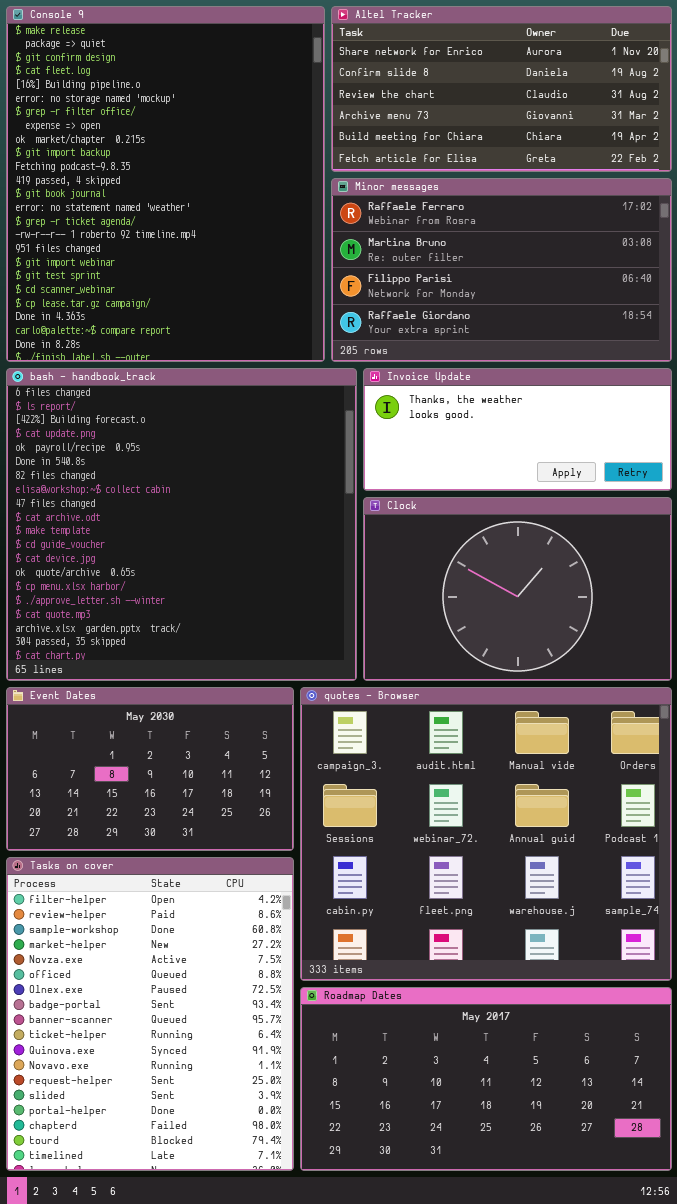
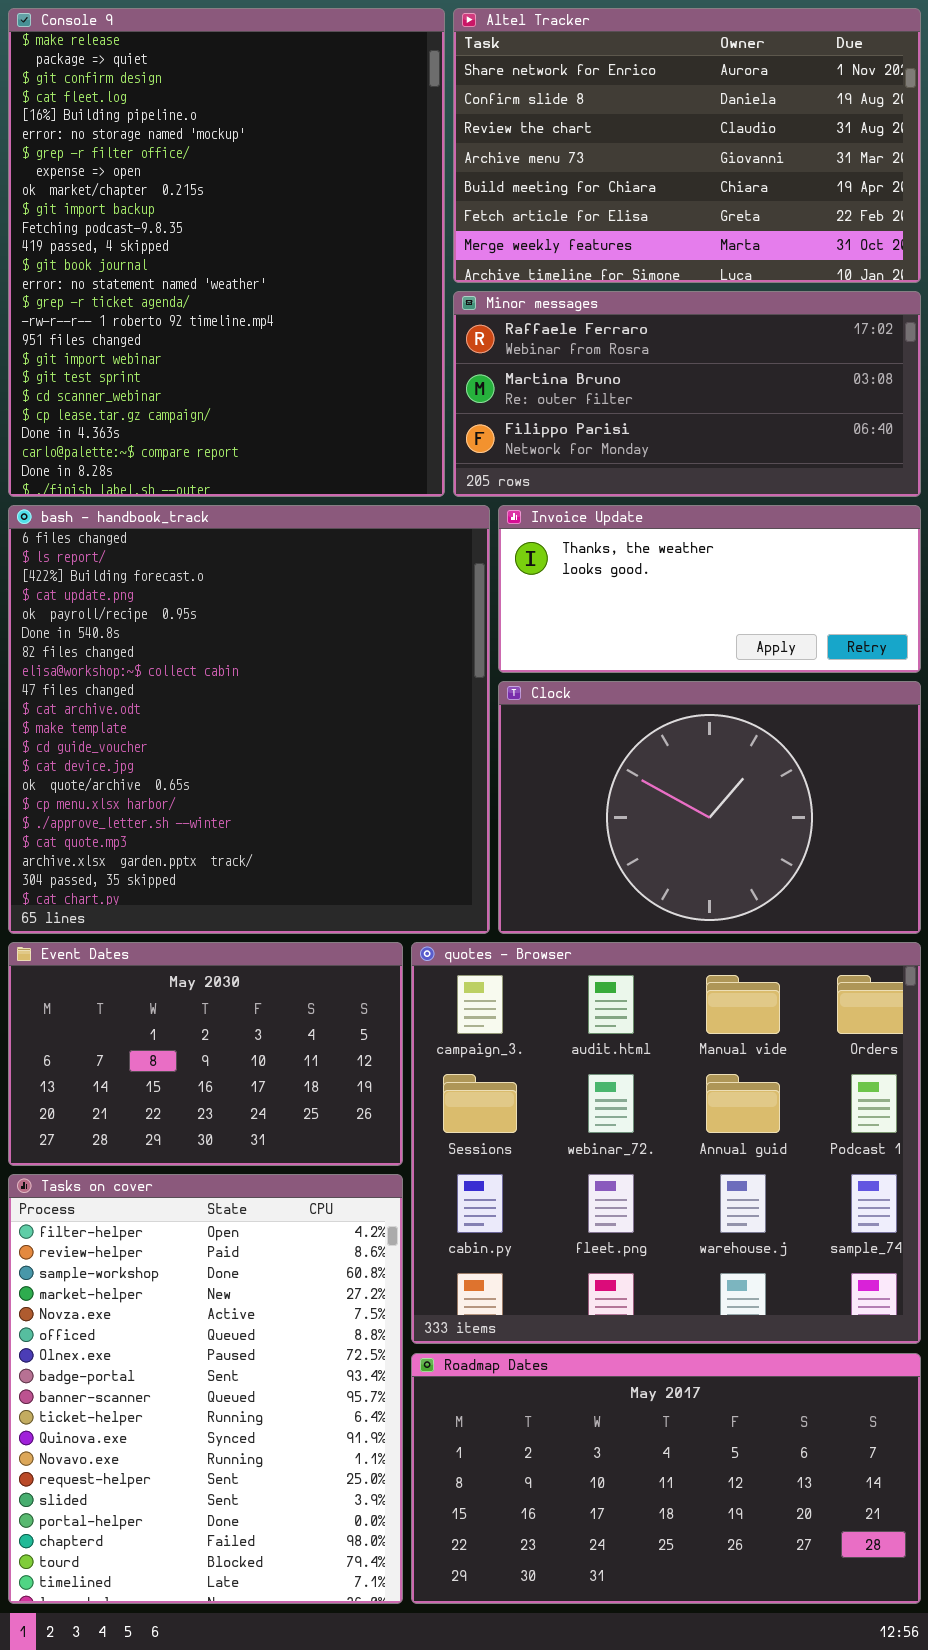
Altel Tracker: [331,6,672,172] -> [453,8,921,283], resized
Minor messages: [331,178,672,362] -> [453,291,921,497], resized

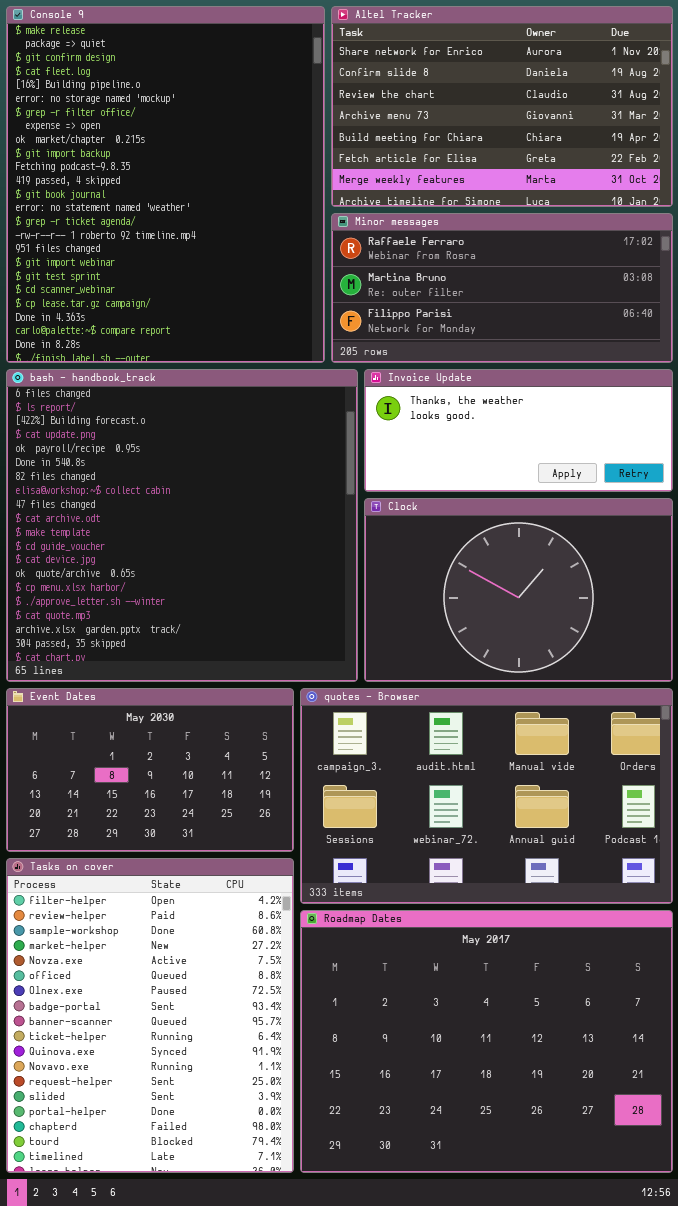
quotes - Browser: [411,942,921,1344] -> [300,688,673,904], resized
Roadmap Dates: [411,1353,921,1604] -> [300,910,673,1173], resized

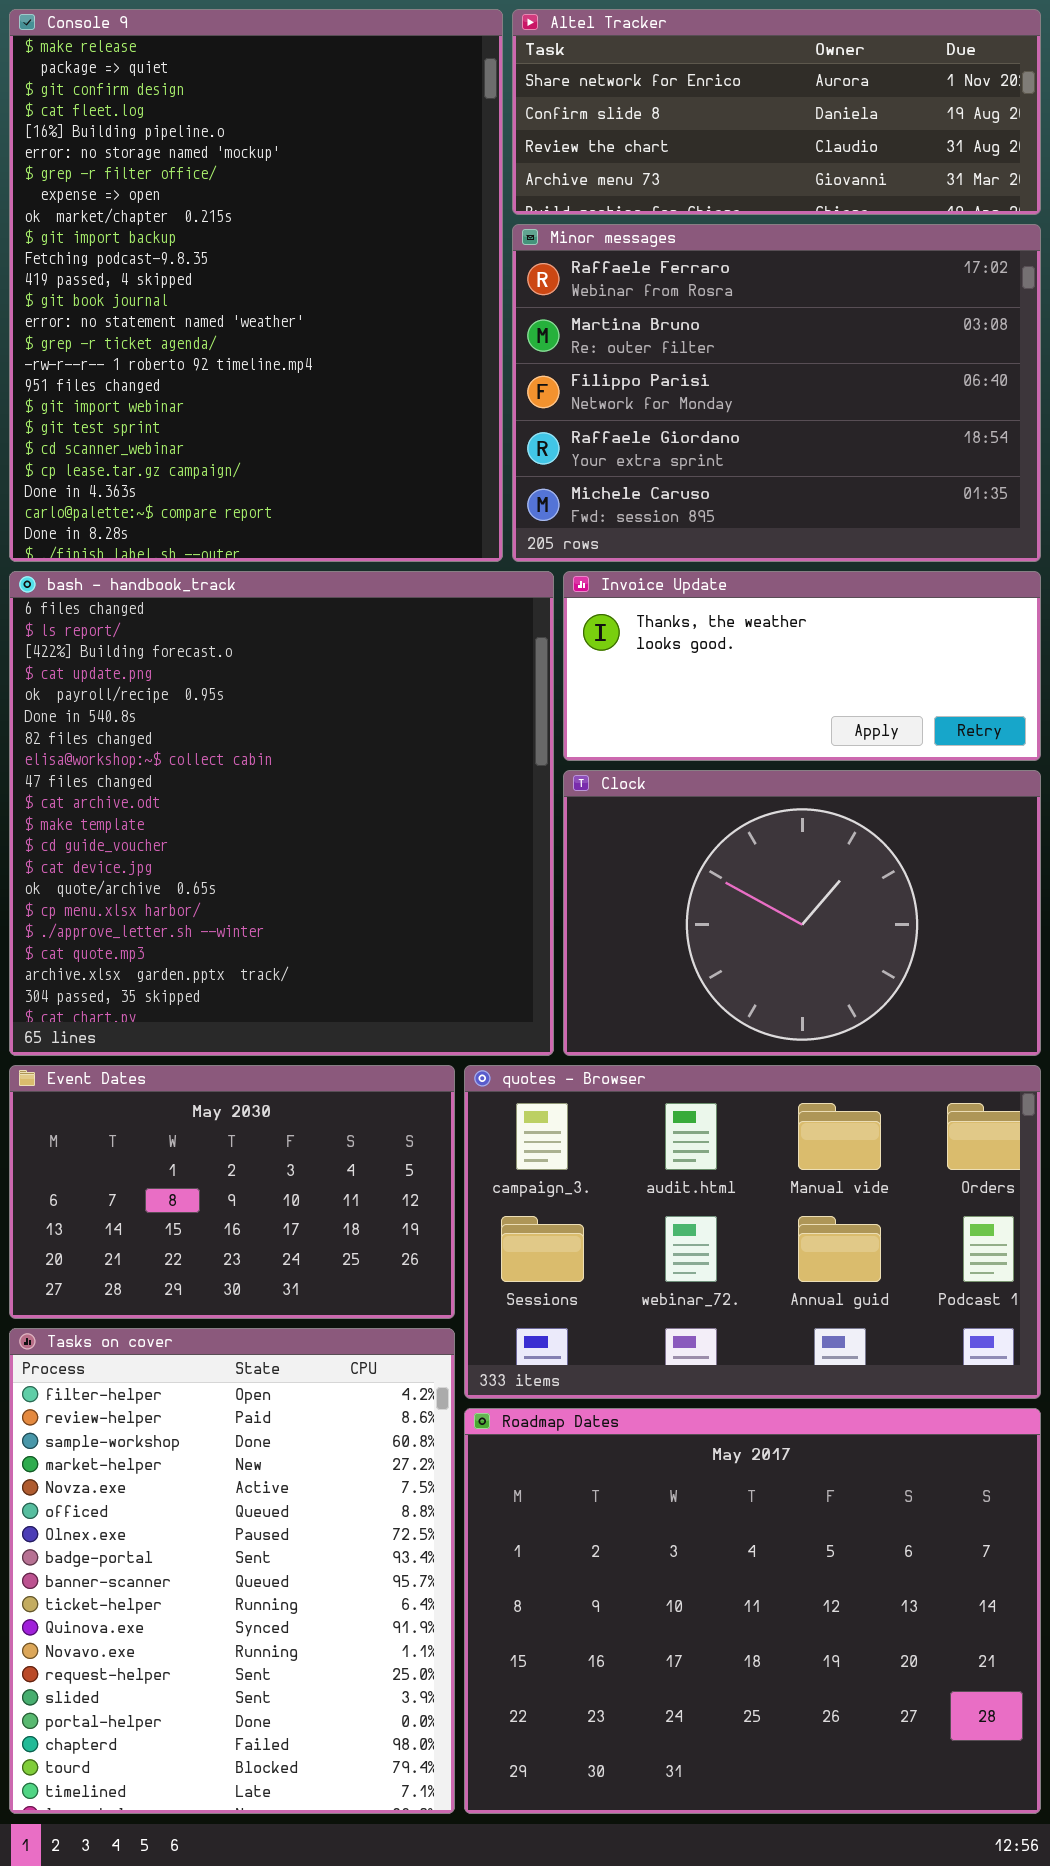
Altel Tracker: [331,6,673,207] -> [512,9,1041,215], resized
Minor messages: [331,213,673,363] -> [512,224,1041,562], resized

